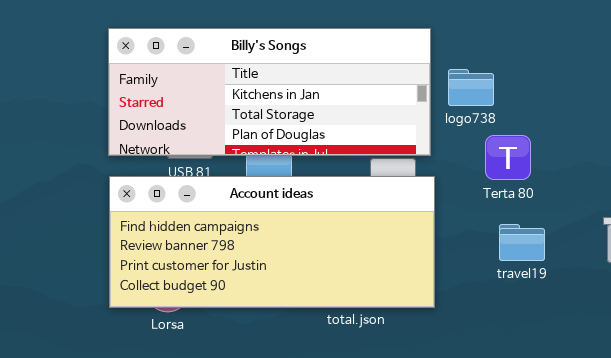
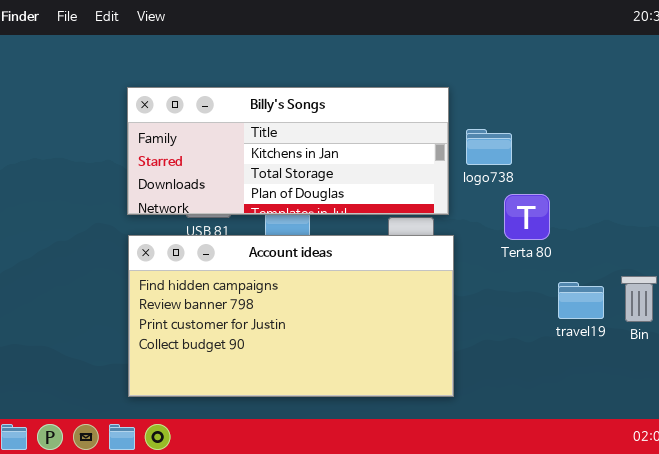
Account ideas: [109,176,435,308] -> [128,235,454,397], resized
travel19: [499,224,545,261] -> [558,282,604,319], moved

